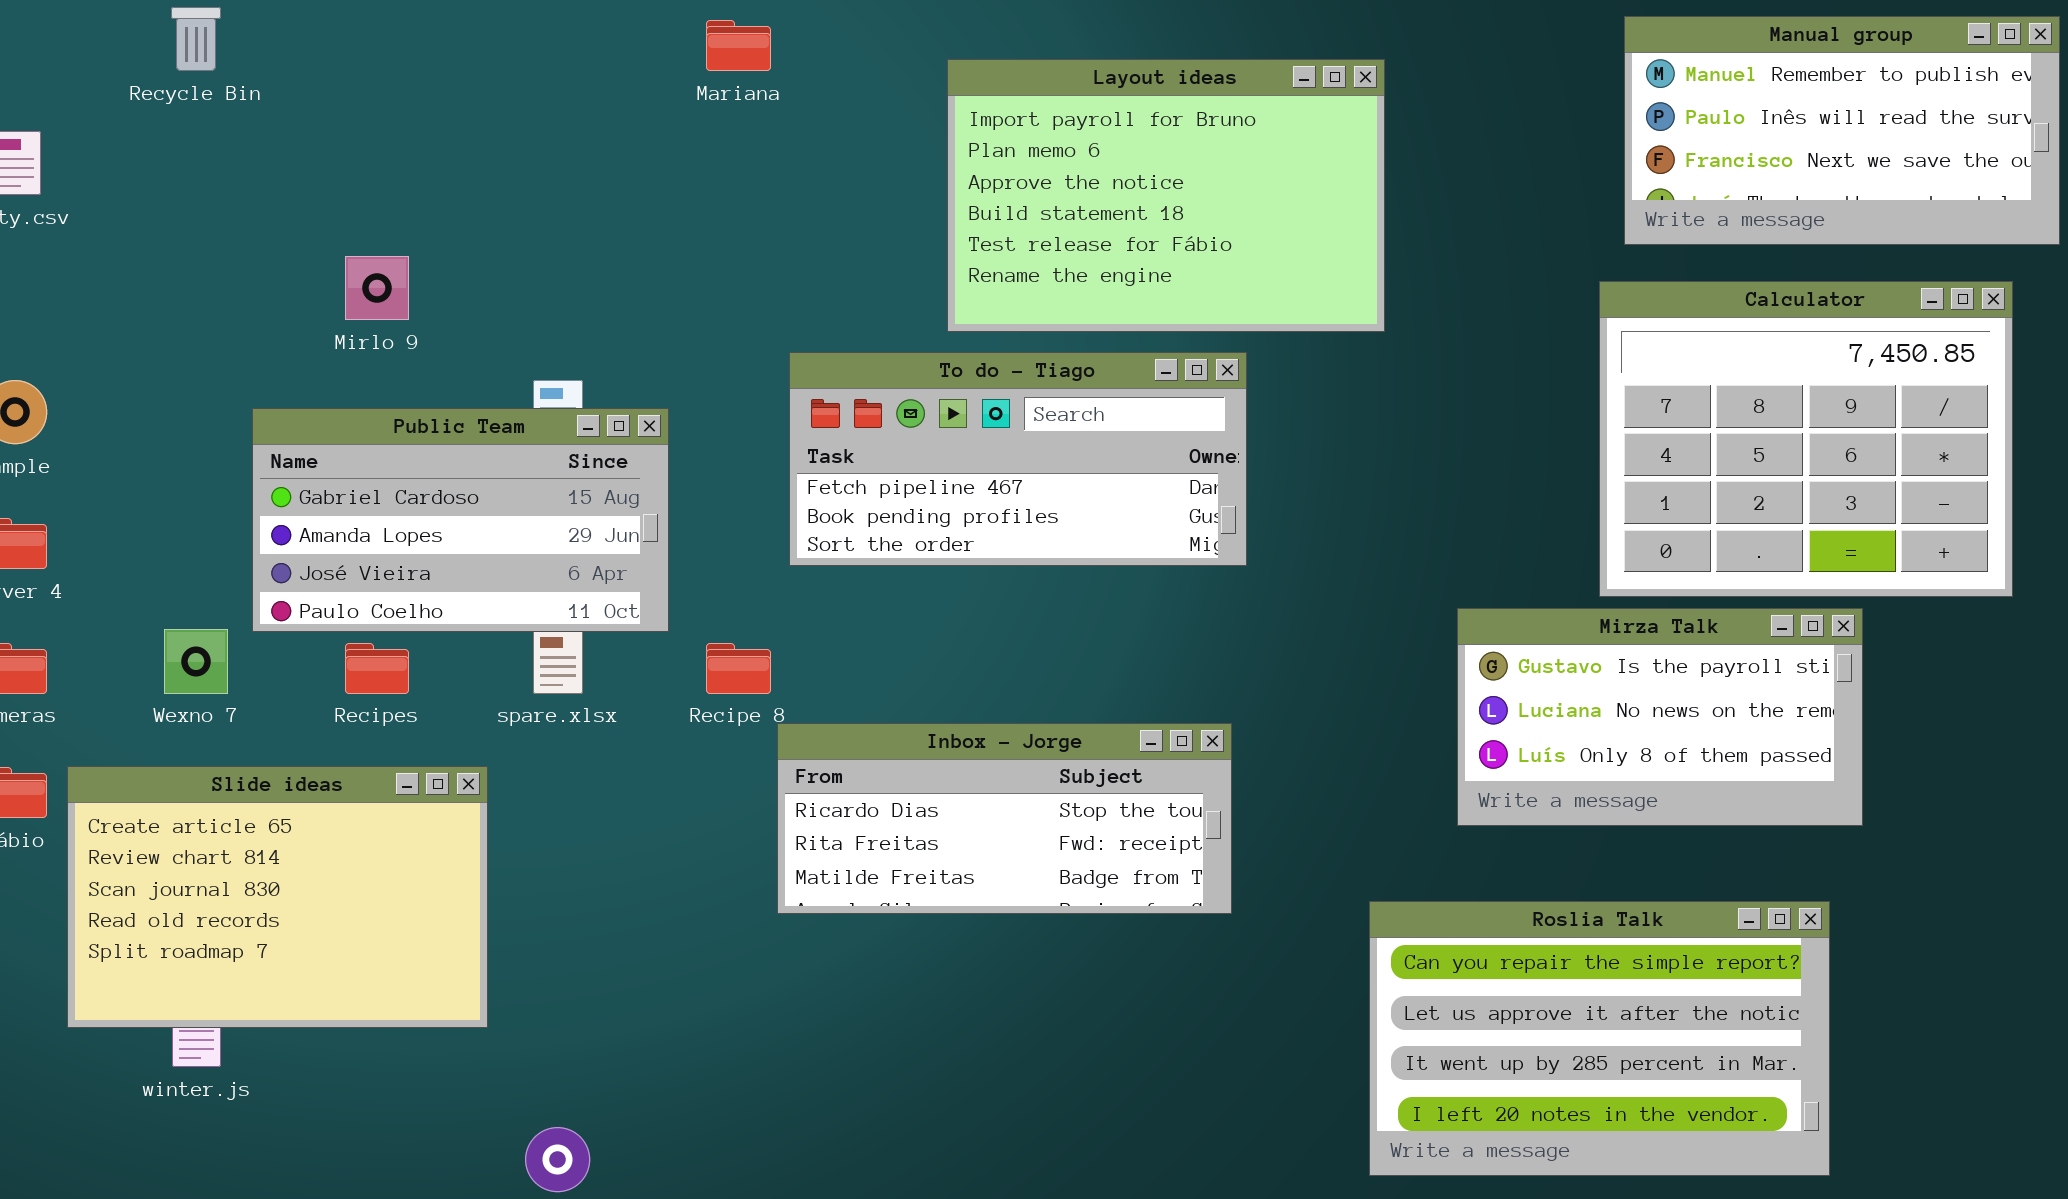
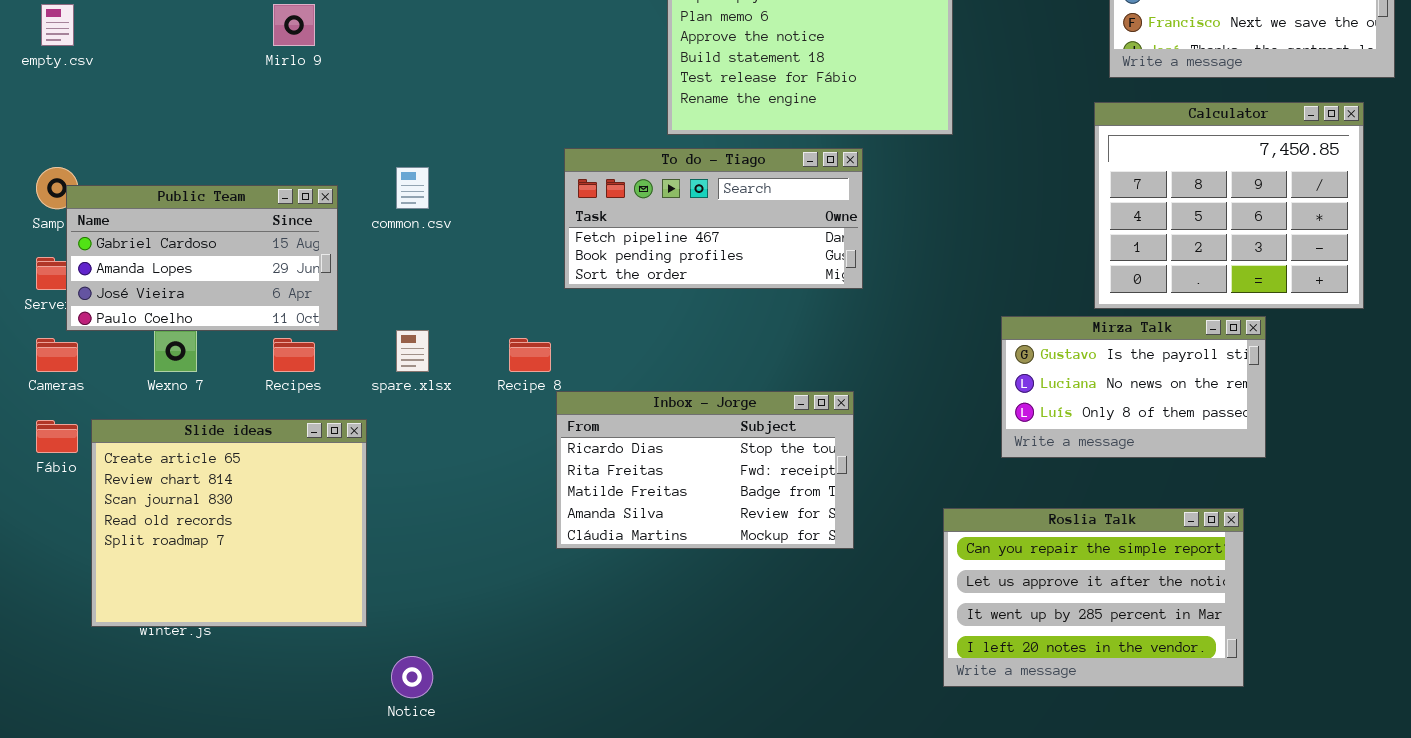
Mirlo 9: [345,256,409,320] -> [273,4,315,46], moved
Public Team: [252,408,669,632] -> [66,185,338,331], moved
Inbox - Jorge: [777,723,1232,914] -> [556,391,854,549], resized
Slide ideas: [67,766,488,1028] -> [91,419,367,627], resized

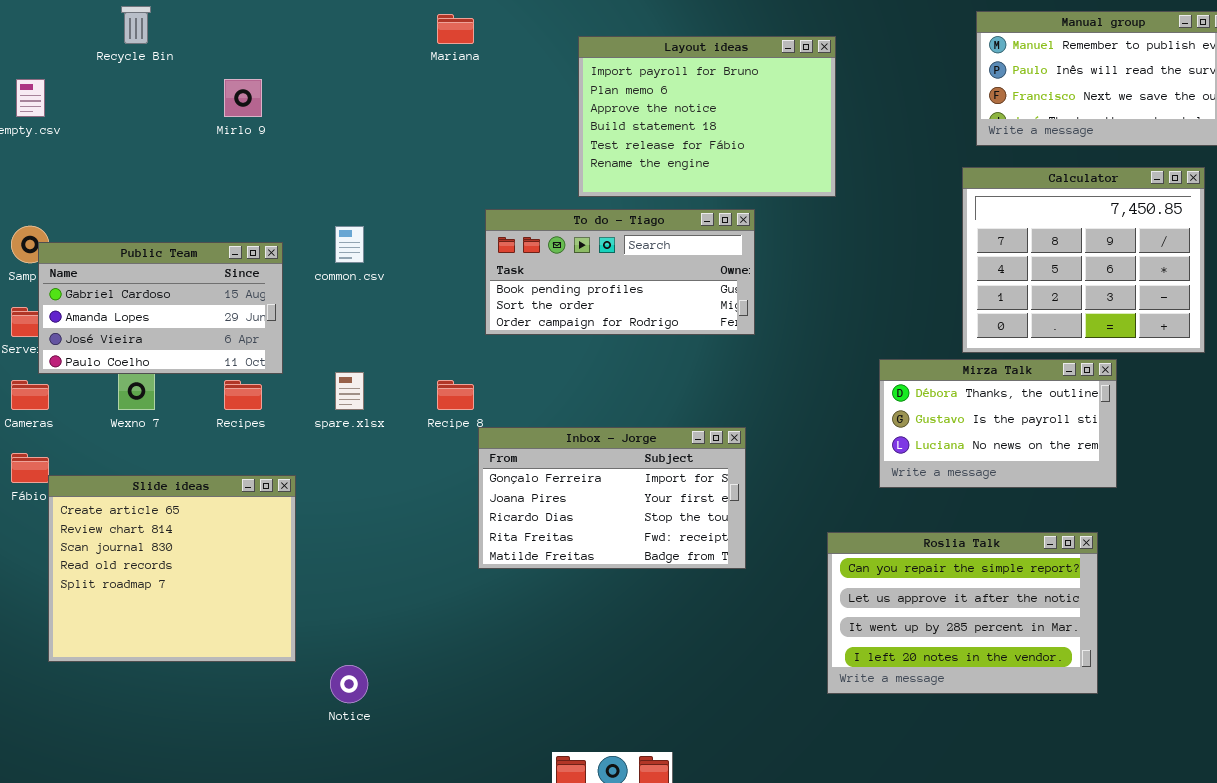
To do - Tiago: [564,148,863,289] -> [485,209,755,335], scrolled down 1 row
Mirza Talk: [1001,316,1266,458] -> [879,359,1117,488], scrolled up 1 row
Inbox - Jorge: [556,391,854,549] -> [478,427,746,569], scrolled up 2 rows
Slide ideas: [91,419,367,627] -> [48,475,296,662], moved

